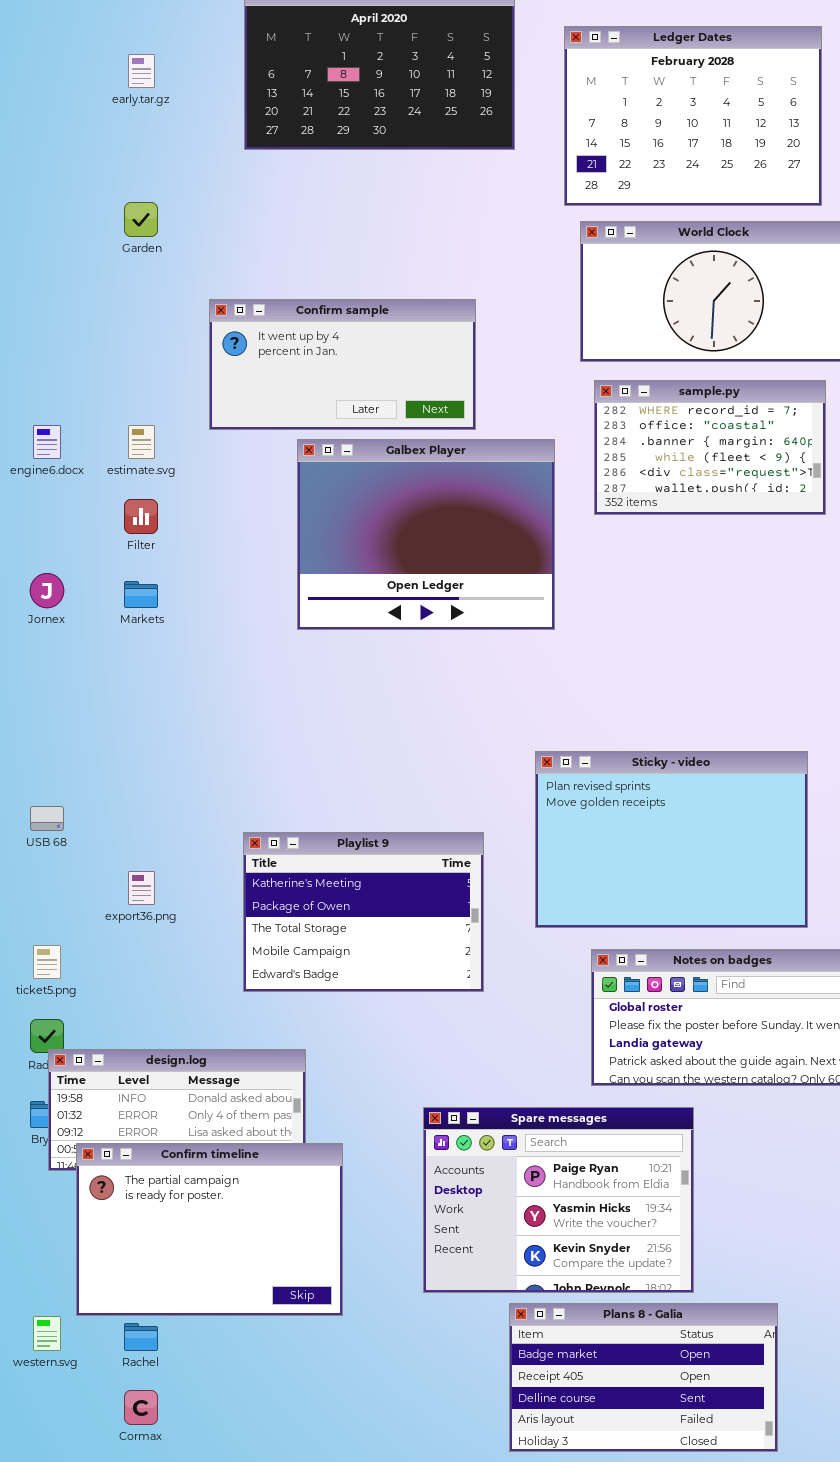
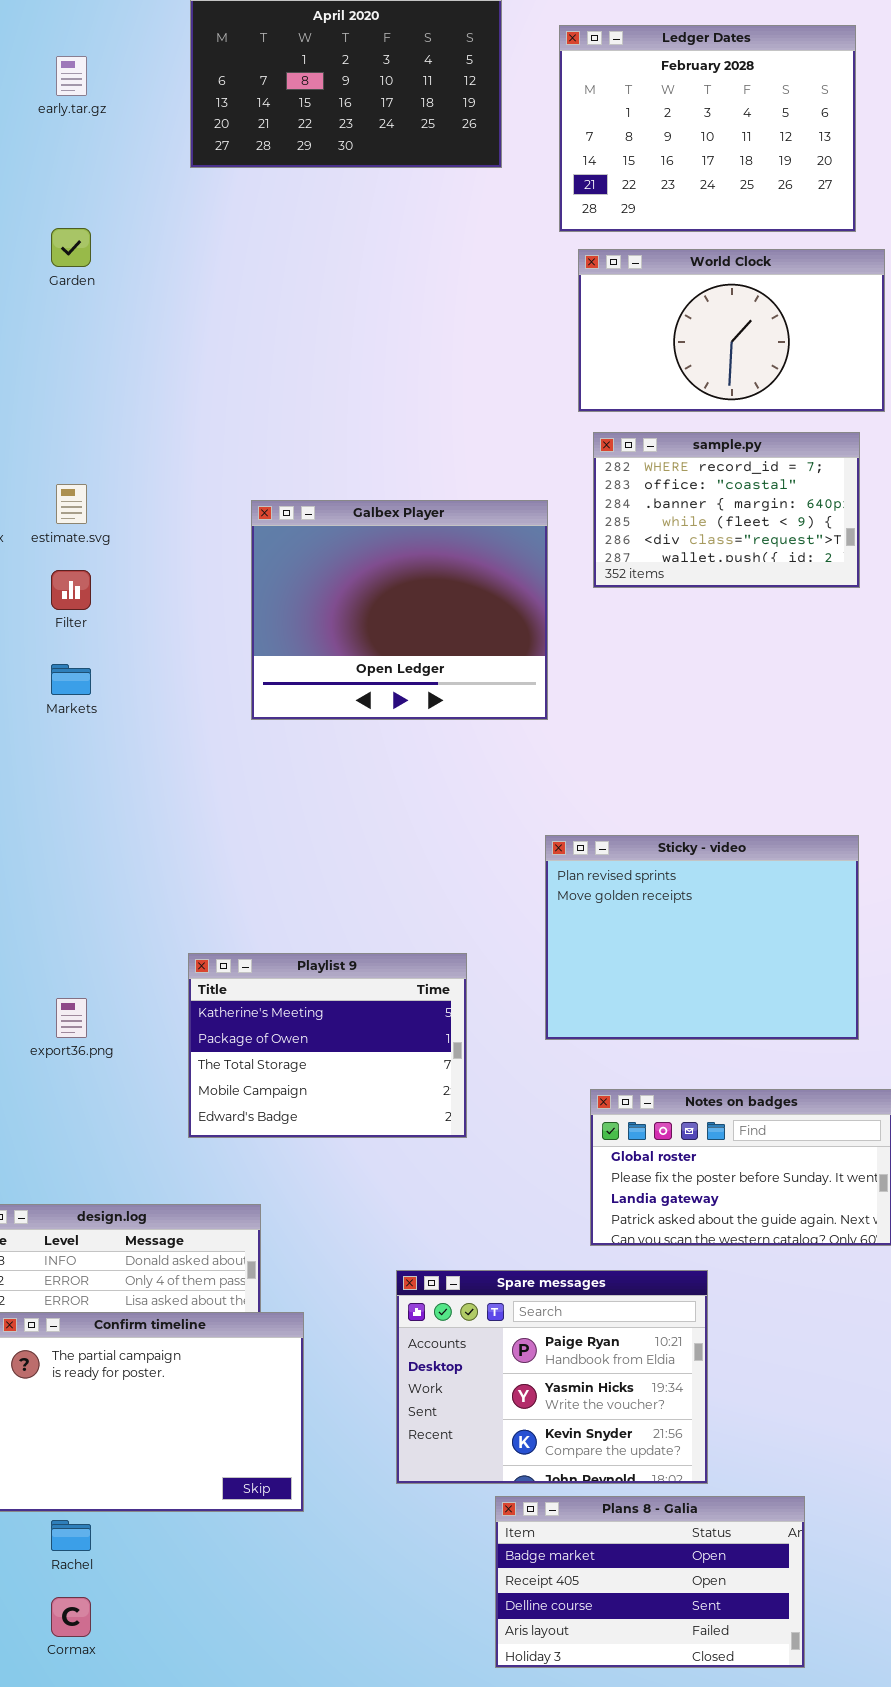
Confirm sample: [209,299,476,430] -> none, closed
Sticky - video: [535,751,808,928] -> [545,835,859,1040], moved

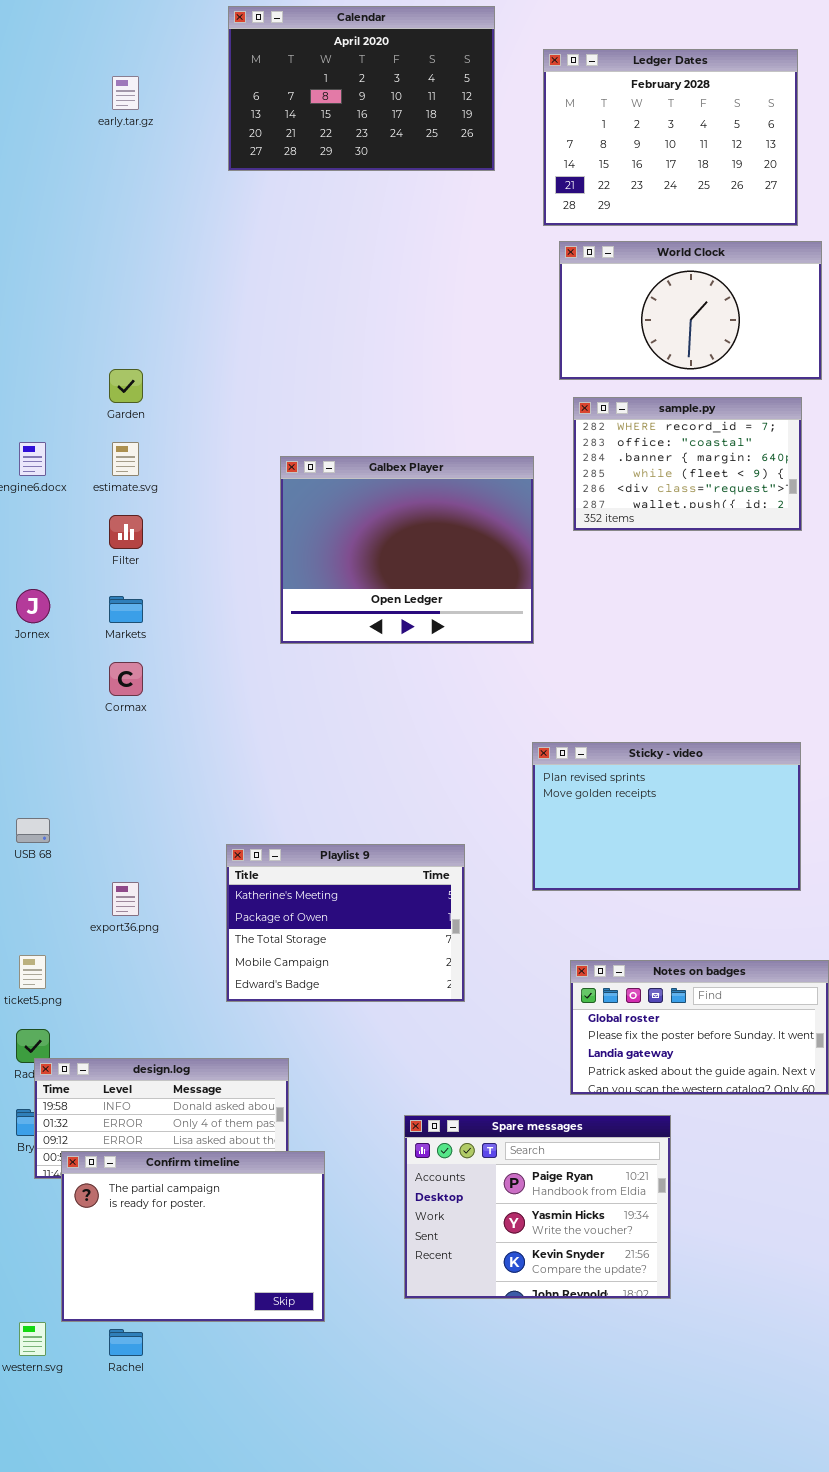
Garden: [51,228,91,267] -> [109,369,143,403], moved
Sticky - video: [545,835,859,1040] -> [532,742,801,891], resized
Plans 8 - Galia: [495,1496,805,1668] -> none, closed
Cormax: [51,1597,91,1637] -> [109,662,143,696], moved

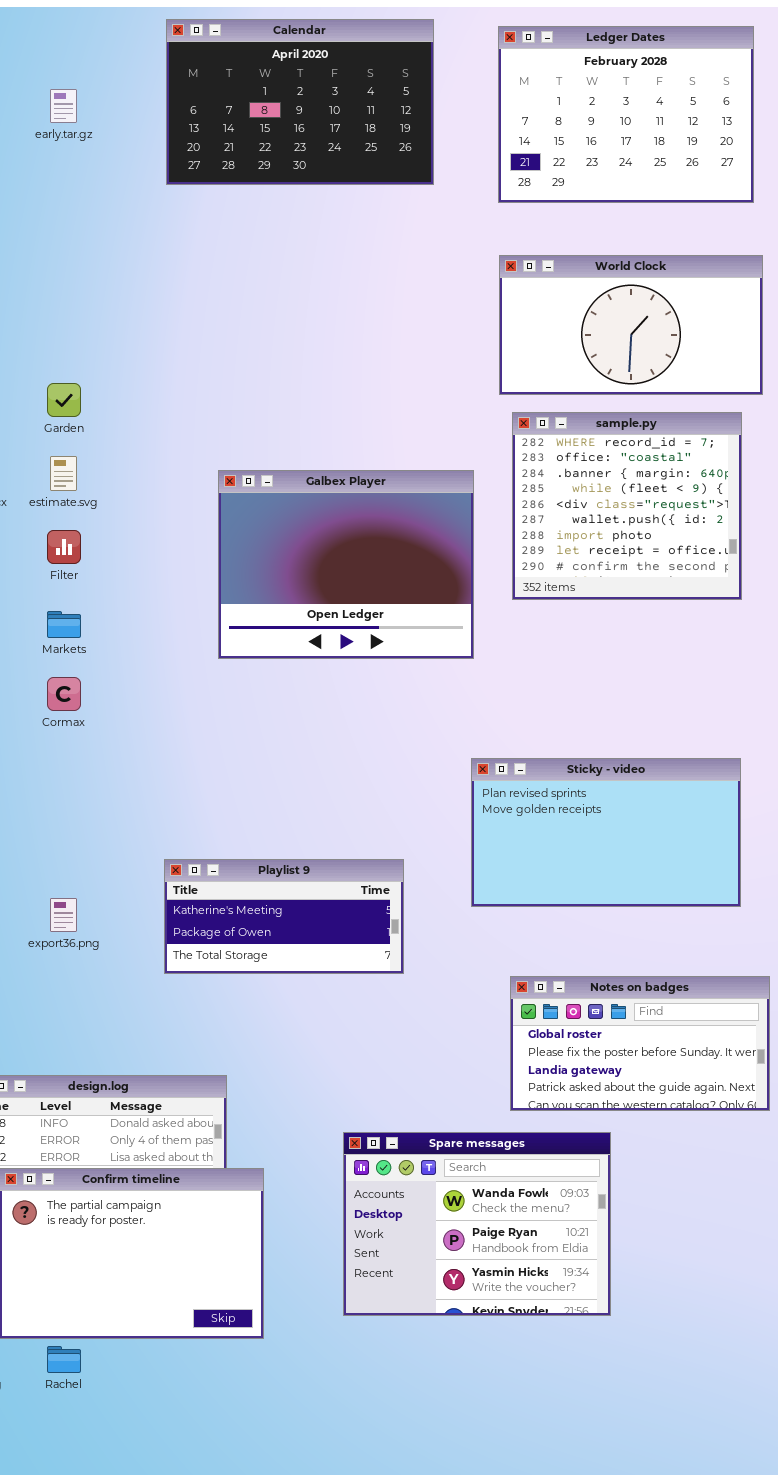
Ledger Dates: [543,49,798,226] -> [498,26,754,203], moved
sample.py: [573,397,802,531] -> [512,412,742,600], resized
Playlist 9: [226,844,465,1002] -> [164,859,404,974], resized
Spare messages: [404,1115,671,1299] -> [343,1132,611,1316], scrolled up 1 row

